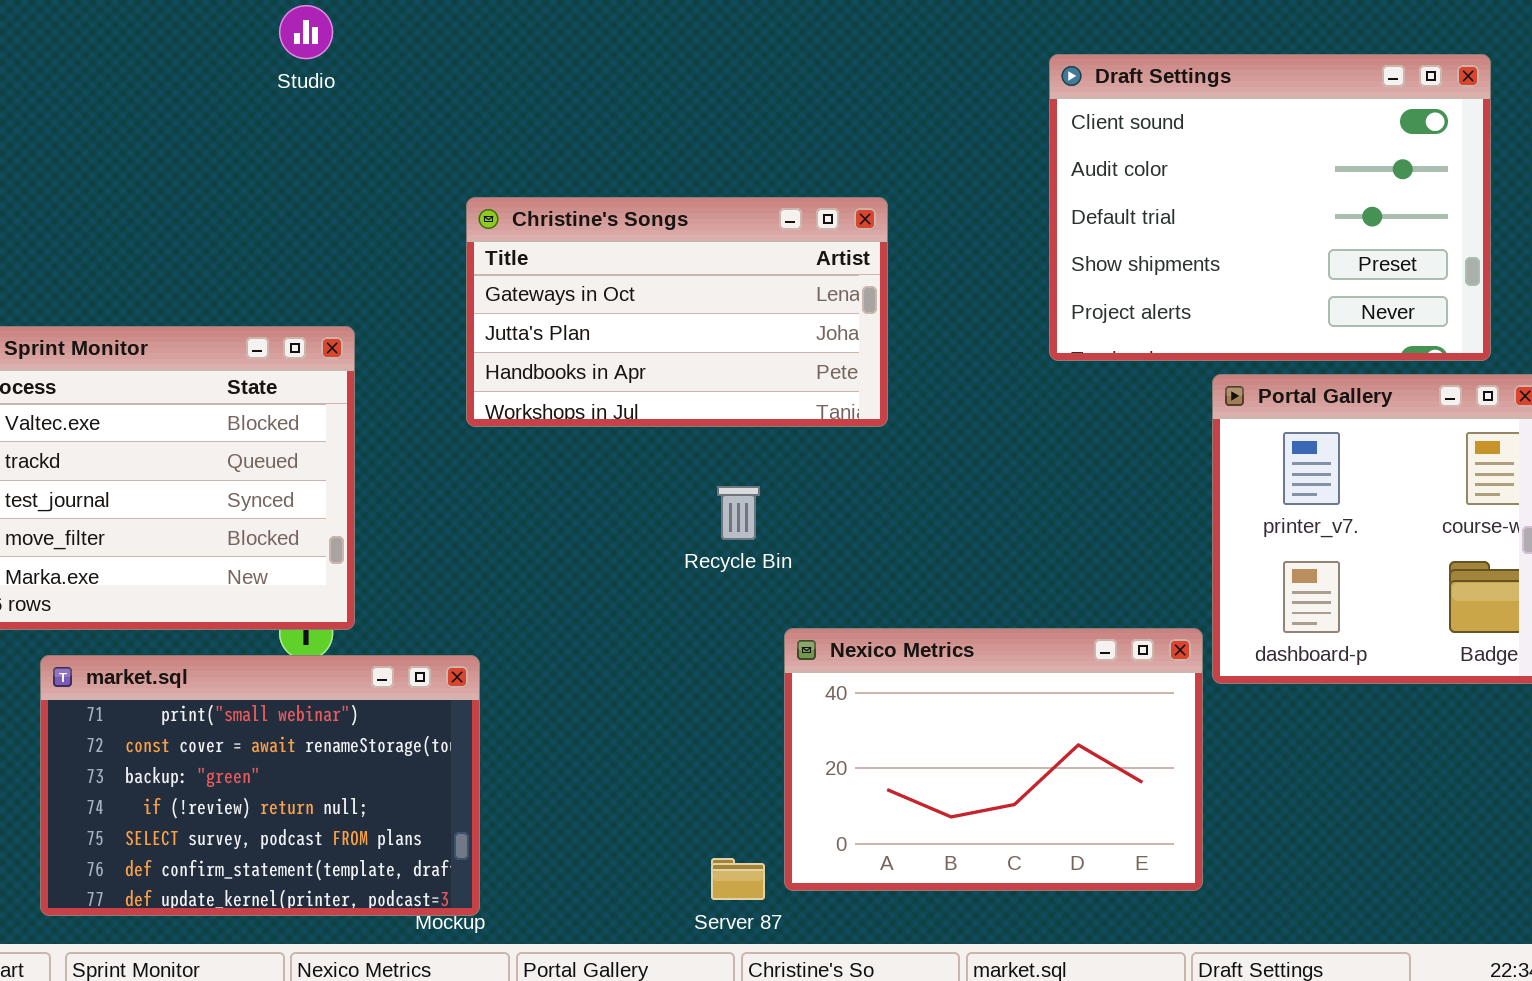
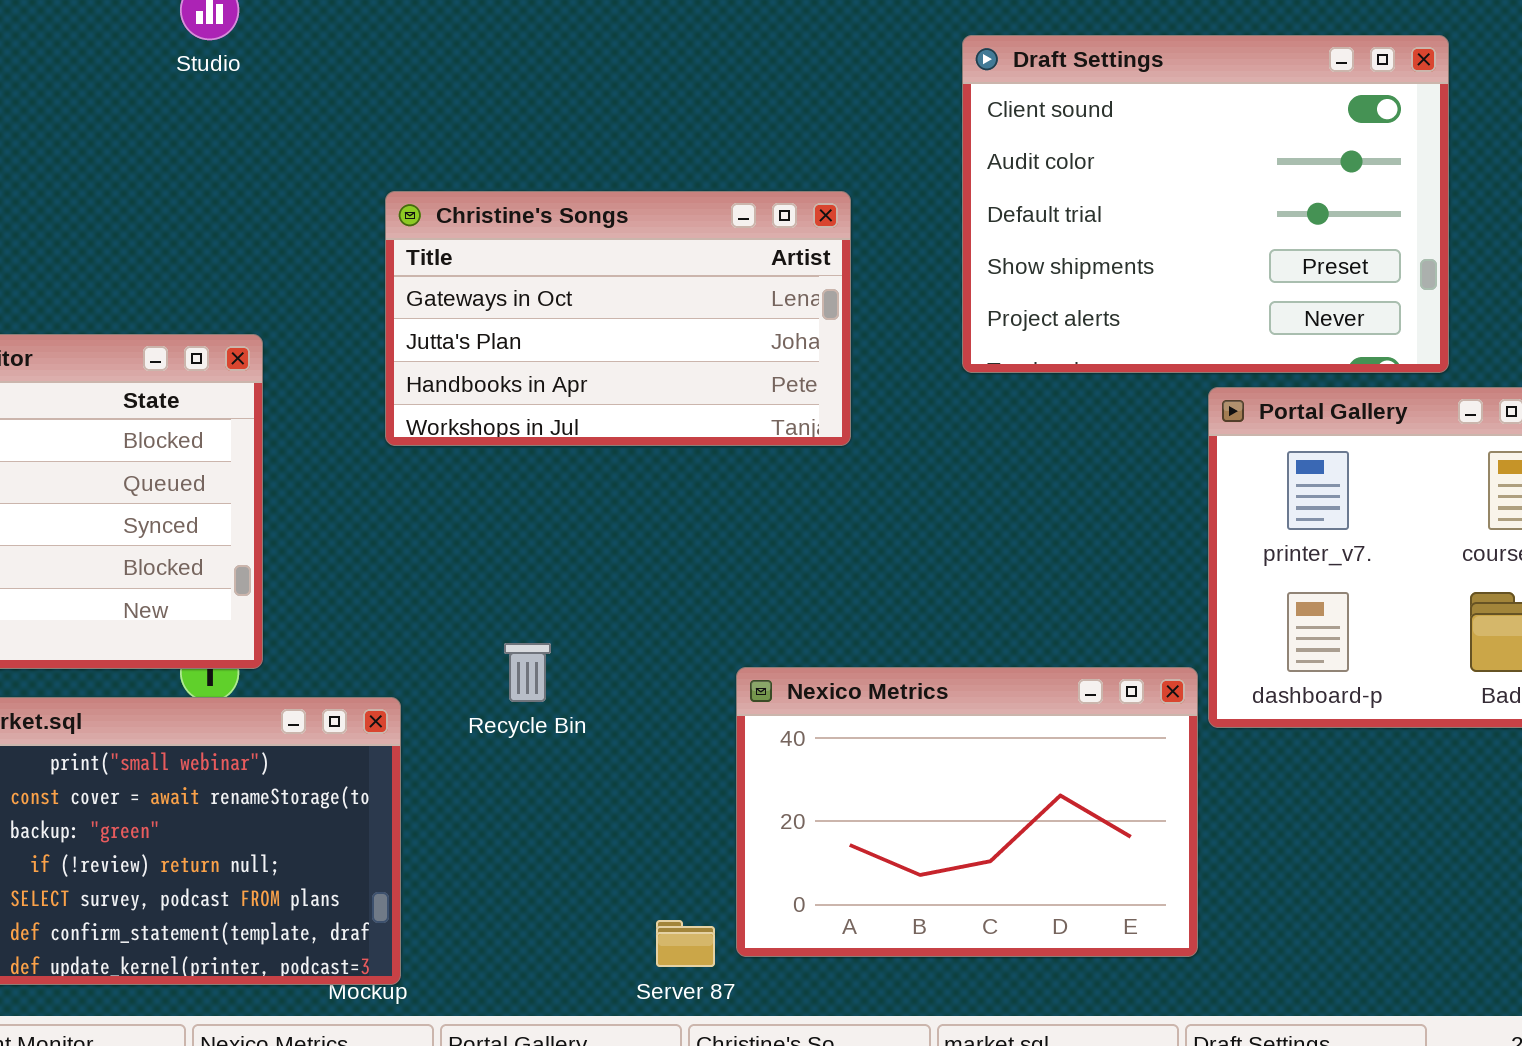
Draft Settings: [1049,54,1491,361] -> [962,35,1449,373], moved
Recycle Bin: [717,486,760,540] -> [504,643,551,702], moved

